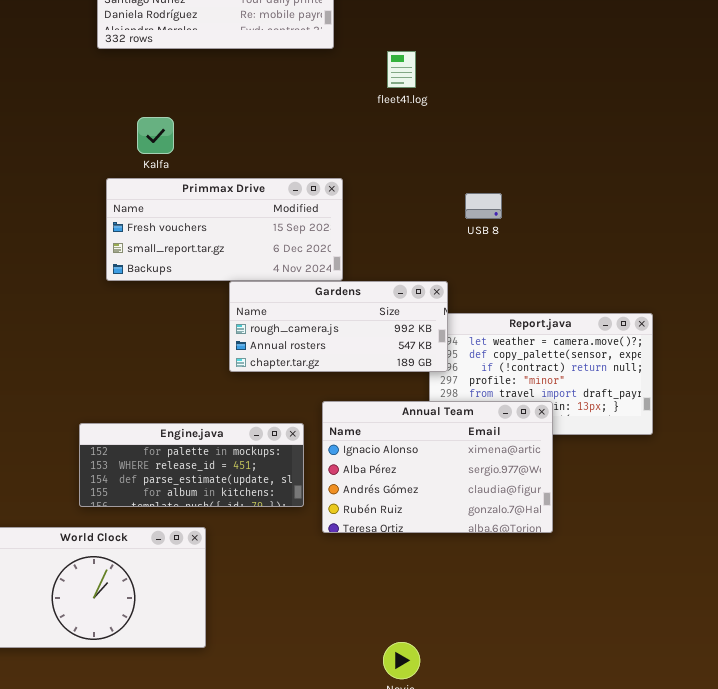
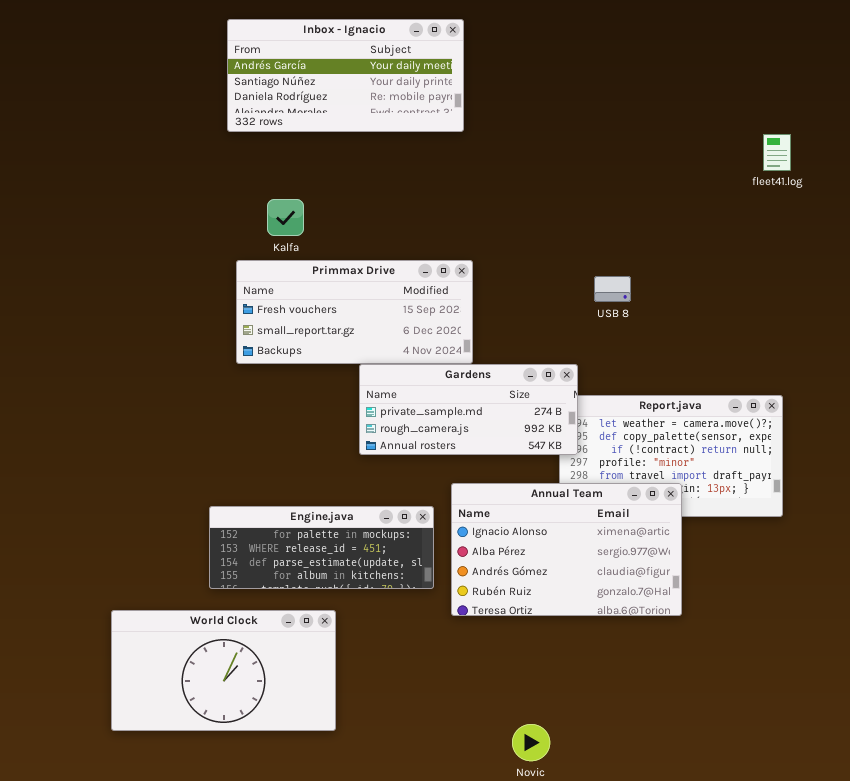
fleet41.log: [387,51,416,88] -> [763,134,791,171], moved
Gardens: [229,281,448,372] -> [359,364,578,455], scrolled up 1 row

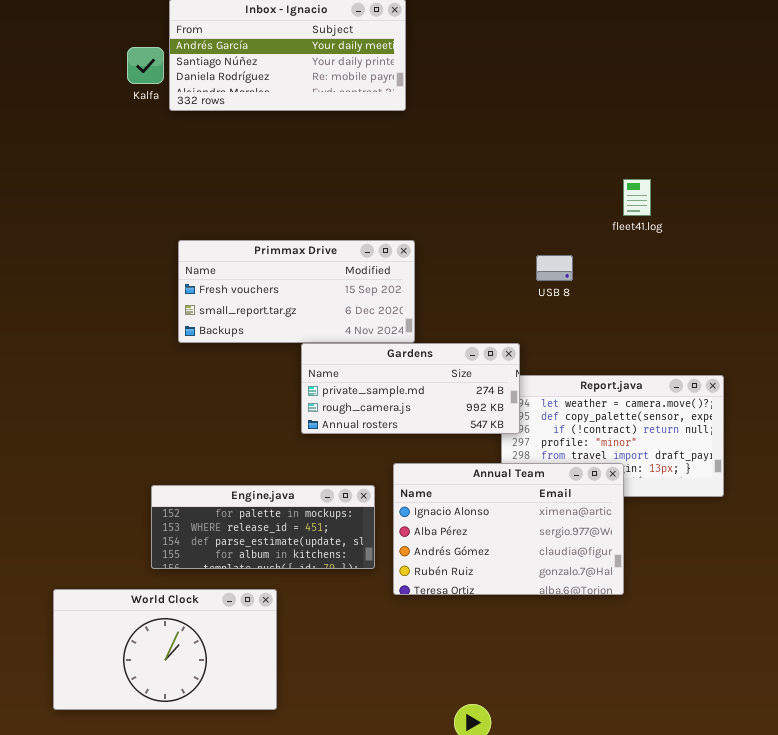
fleet41.log: [763,134,791,171] -> [623,179,651,216], moved
Kalfa: [267,199,304,236] -> [127,47,164,84], moved

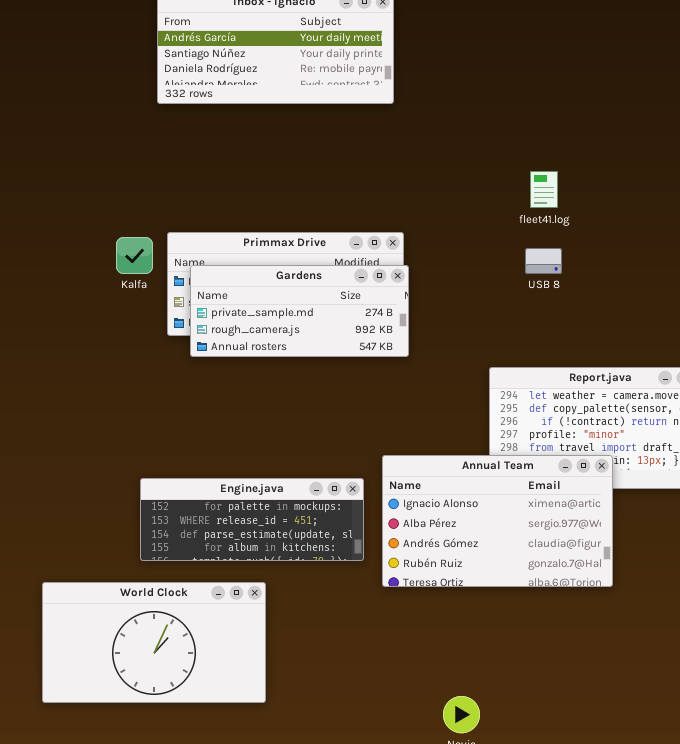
Kalfa: [127,47,164,84] -> [116,237,153,274], moved
fleet41.log: [623,179,651,216] -> [530,171,558,208], moved
Gardens: [301,343,520,434] -> [190,265,409,357], moved

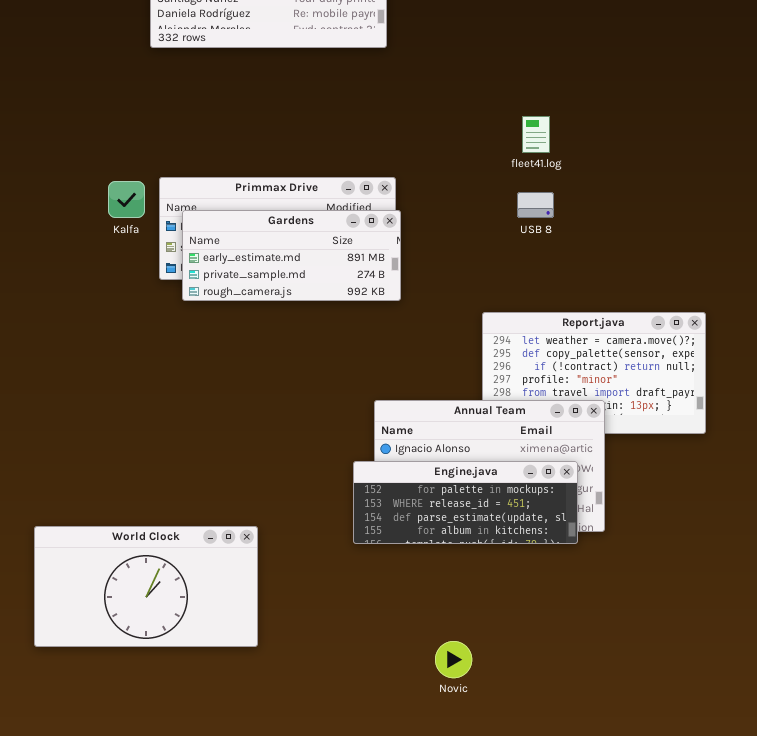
Gardens: [190,265,409,357] -> [182,210,401,301], scrolled up 1 row
Engine.java: [140,478,364,561] -> [353,461,578,544], moved

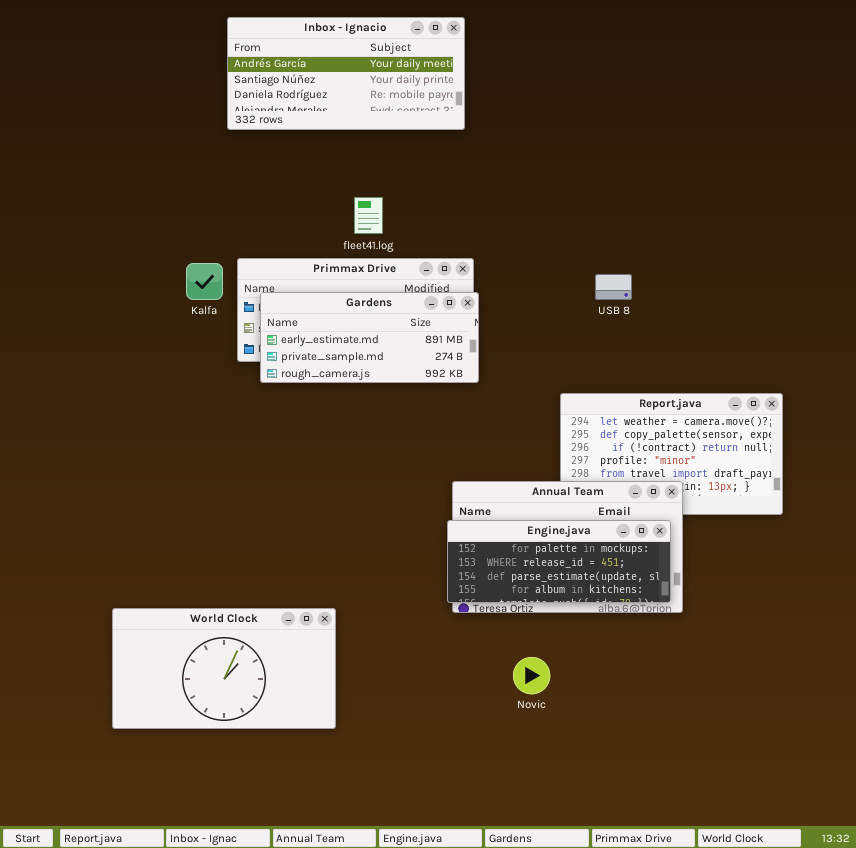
fleet41.log: [522,116,550,153] -> [354,197,383,234], moved
Engine.java: [353,461,578,544] -> [447,520,671,603], moved
Novic: [435,641,472,678] -> [513,657,550,694], moved

